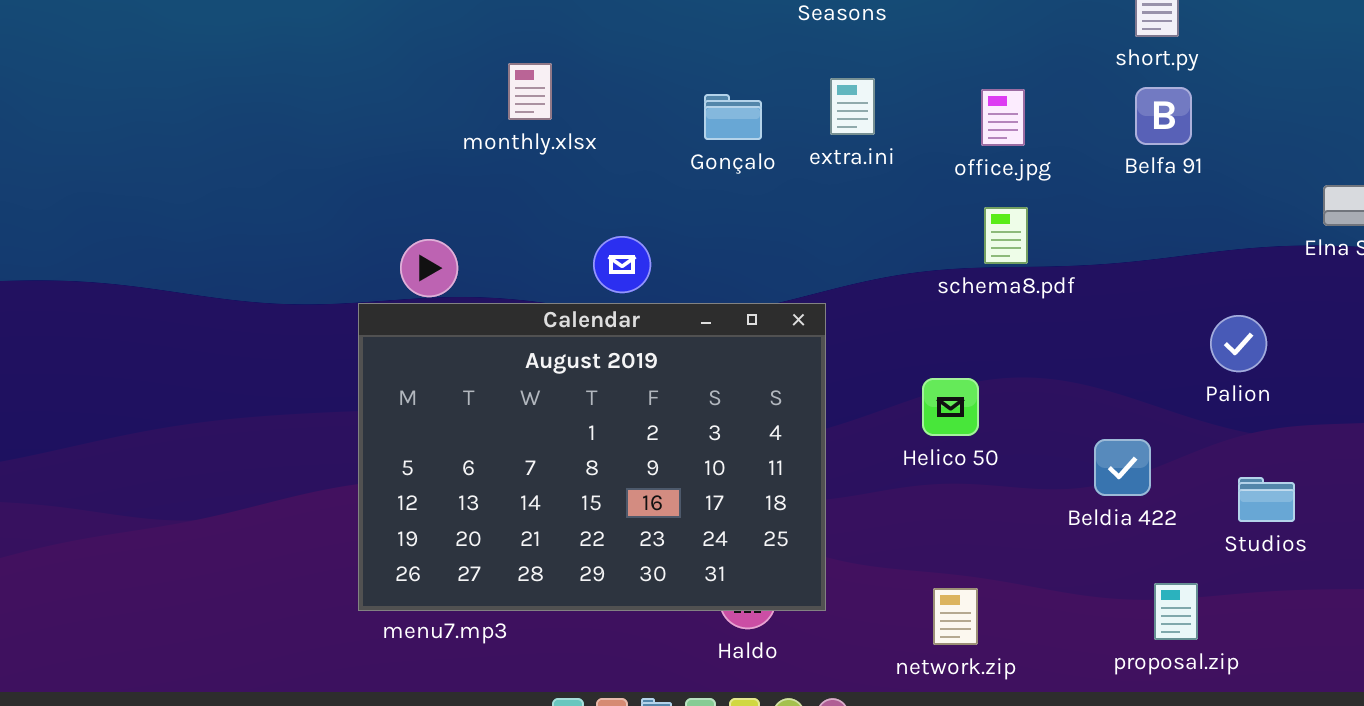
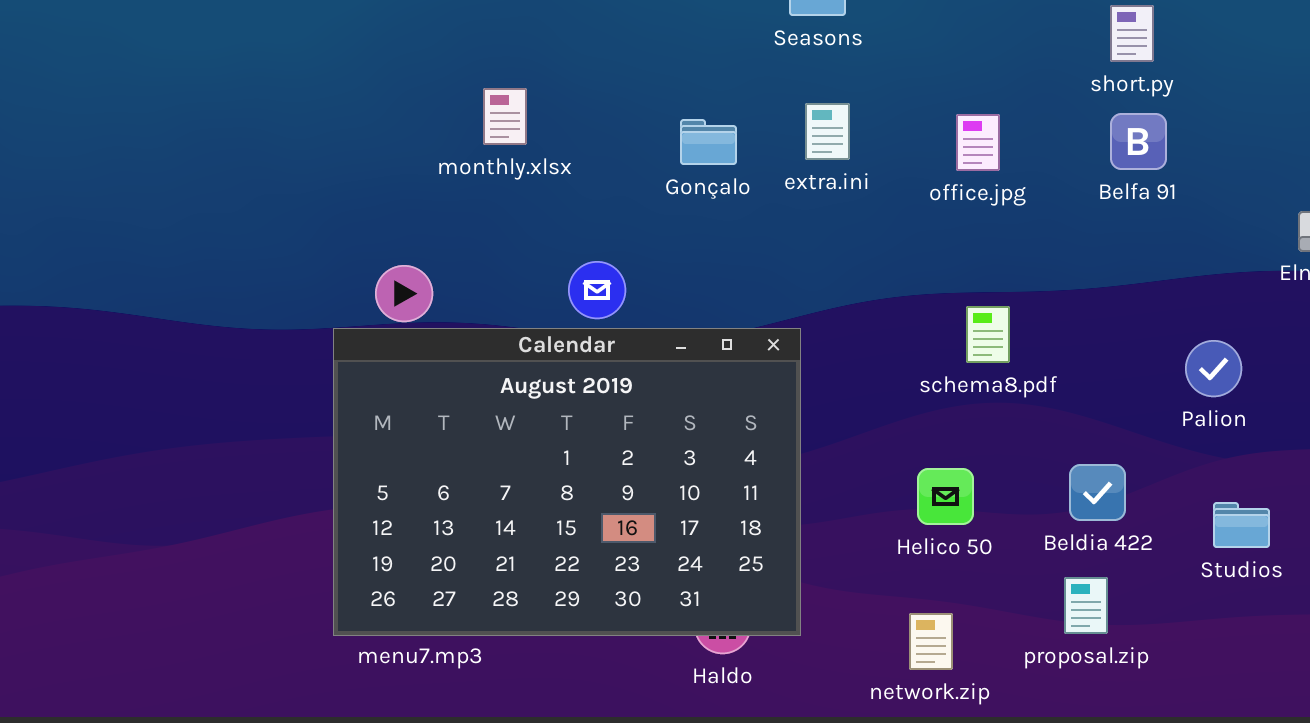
schema8.pdf: [984,207,1028,264] -> [966,306,1010,363], moved
Helico 50: [922,378,979,436] -> [917,468,974,525], moved
proposal.zip: [1154,583,1198,640] -> [1064,577,1108,634], moved

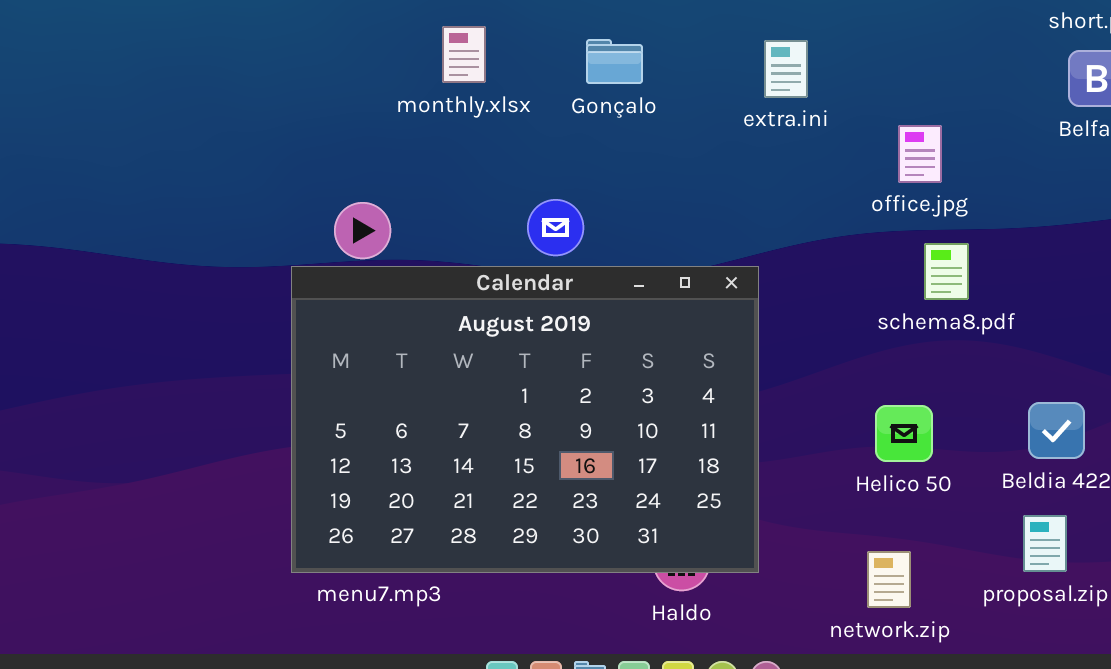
office.jpg: [956,114,1000,171] -> [898,125,942,183], moved
Gonçalo: [680,119,737,165] -> [586,39,643,84], moved

